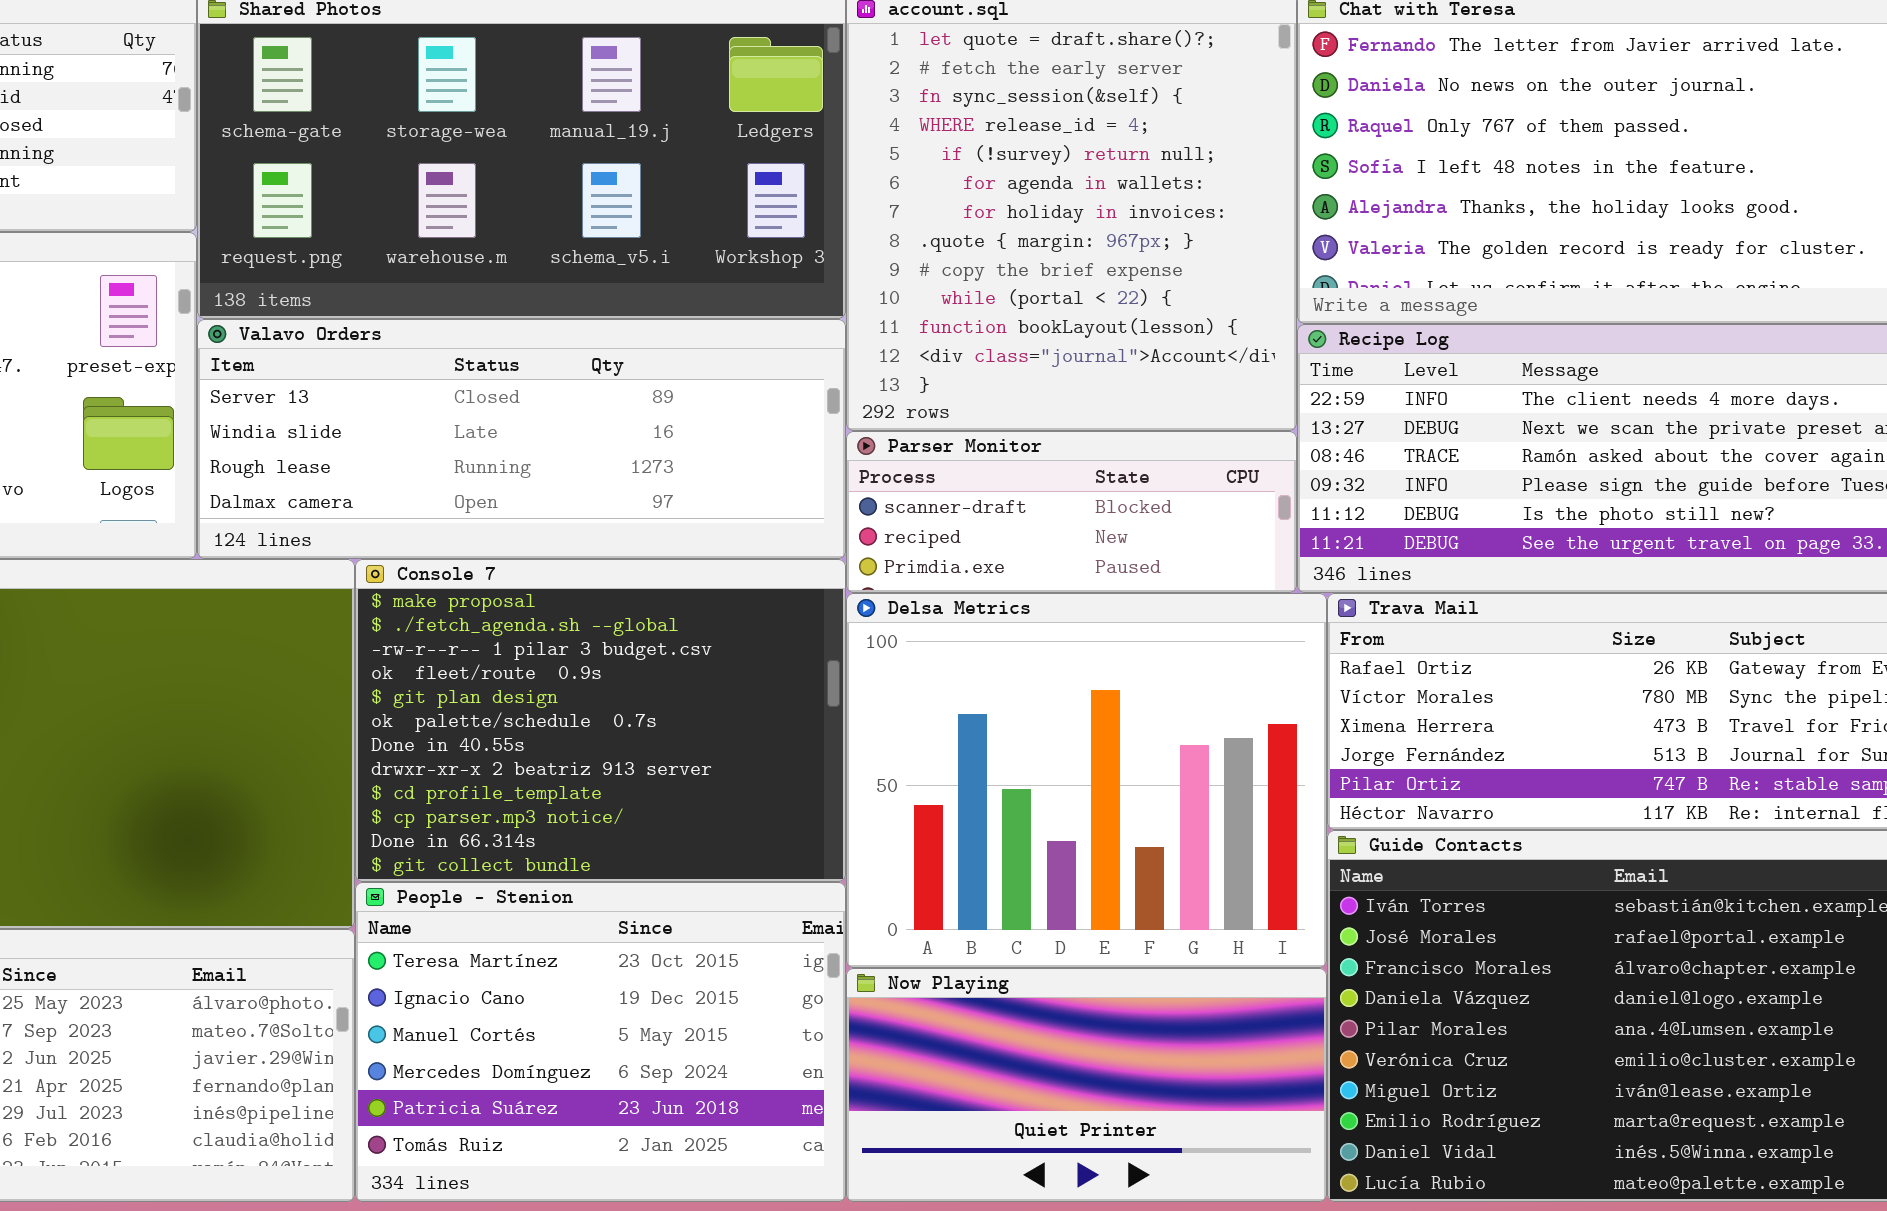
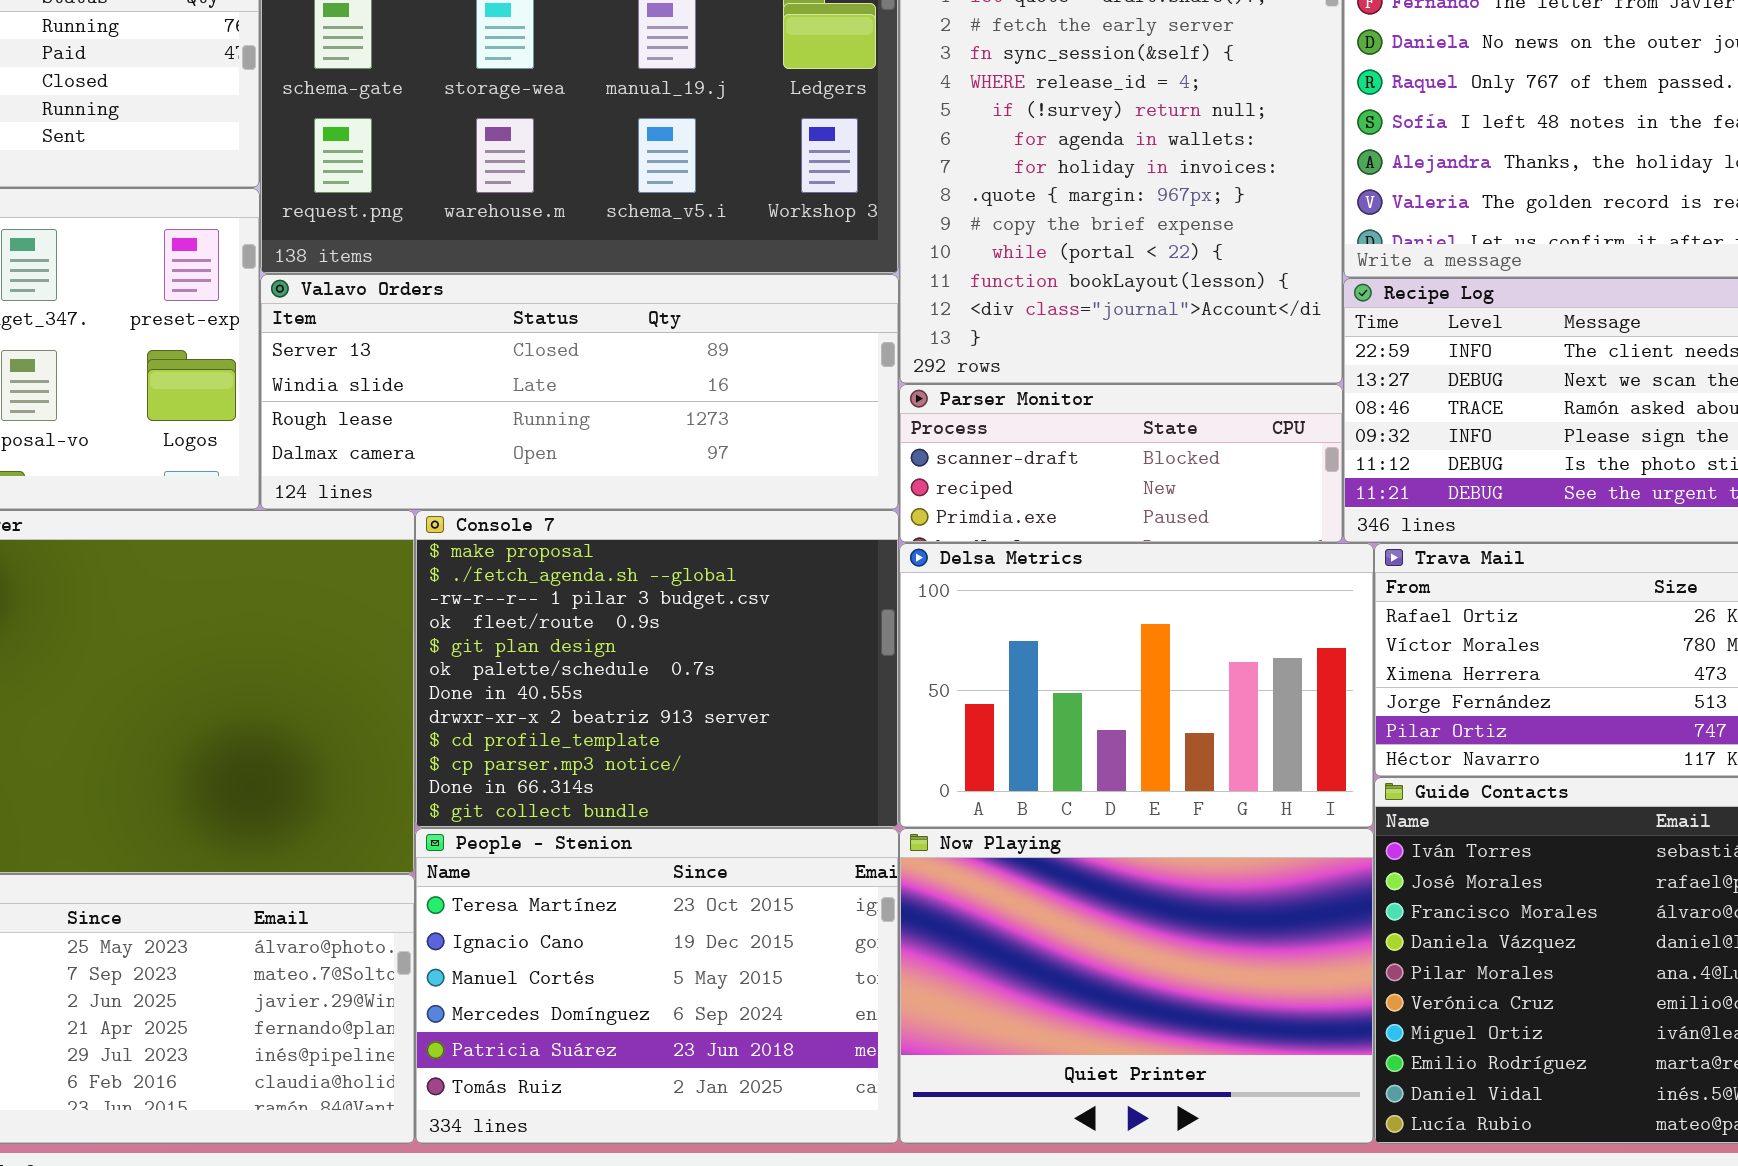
Delsa Metrics: [846,593,1327,968] -> [899,543,1374,828], resized
Now Playing: [846,968,1327,1202] -> [899,828,1374,1144], resized

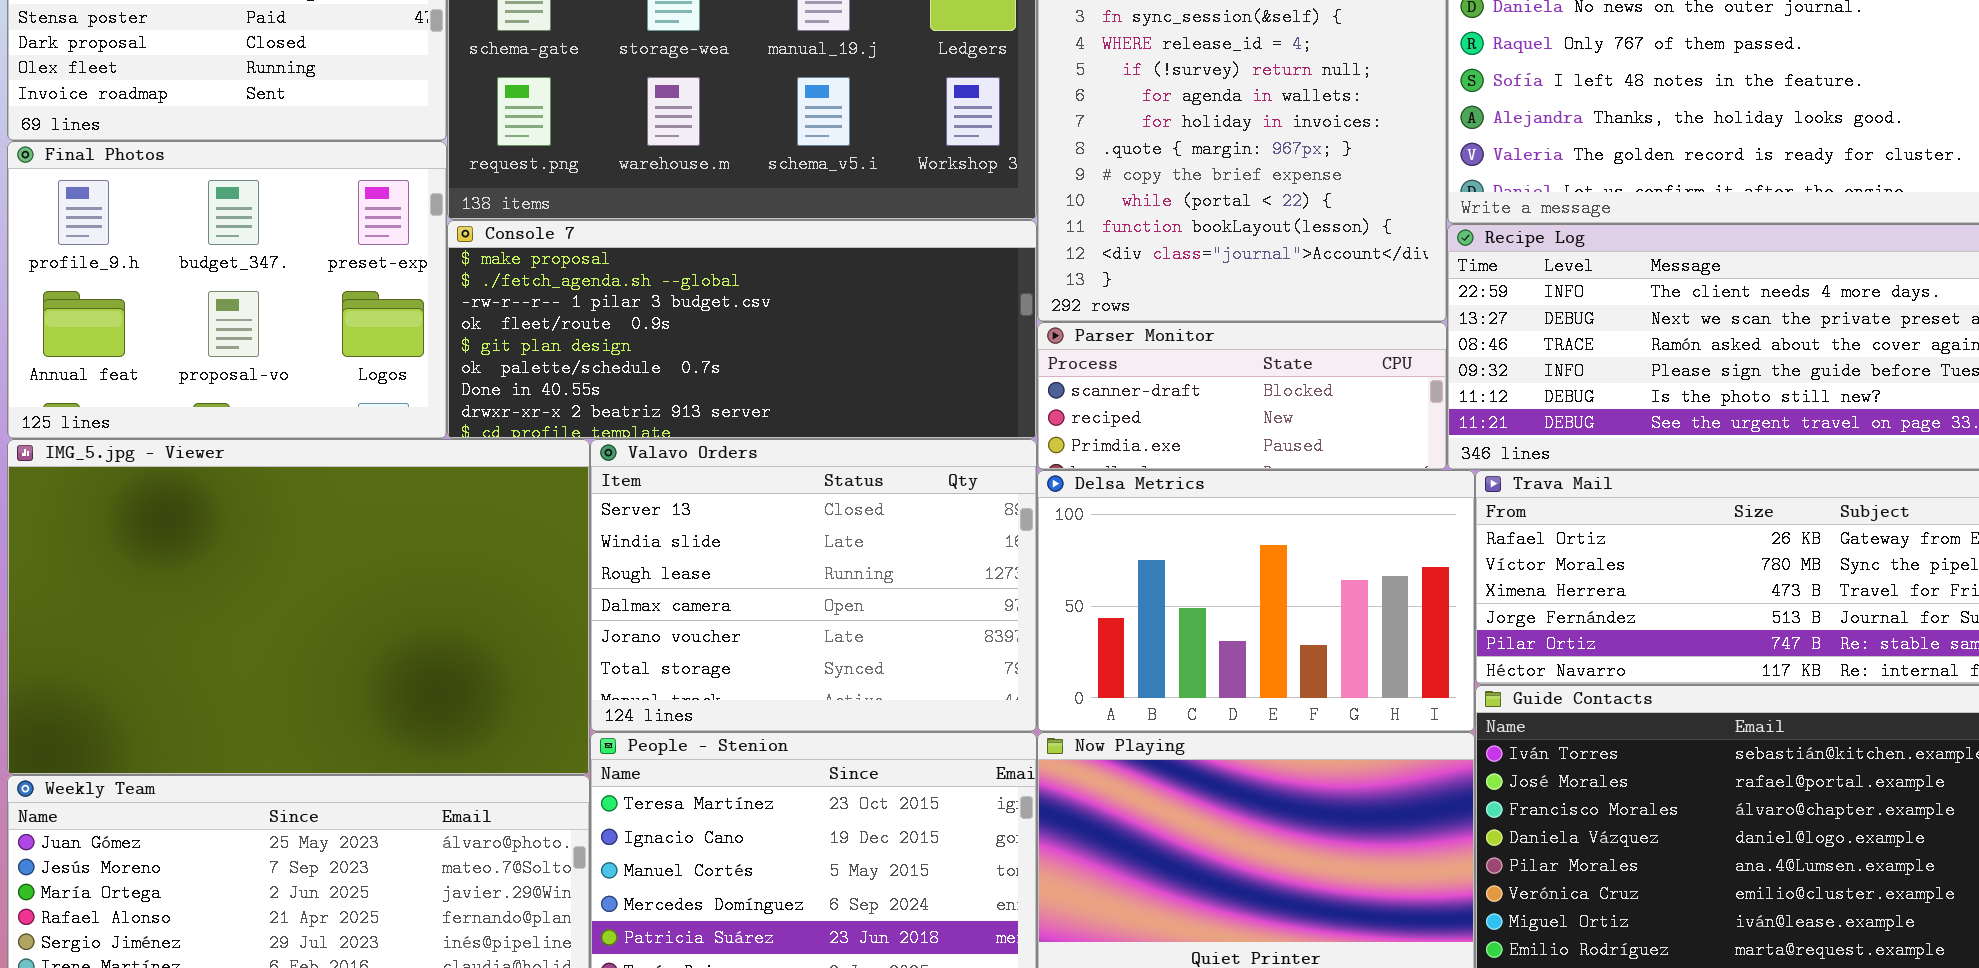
Valavo Orders: [260,274,899,510] -> [590,439,1037,732], moved, resized
Console 7: [415,510,899,828] -> [447,220,1037,439], moved, resized

